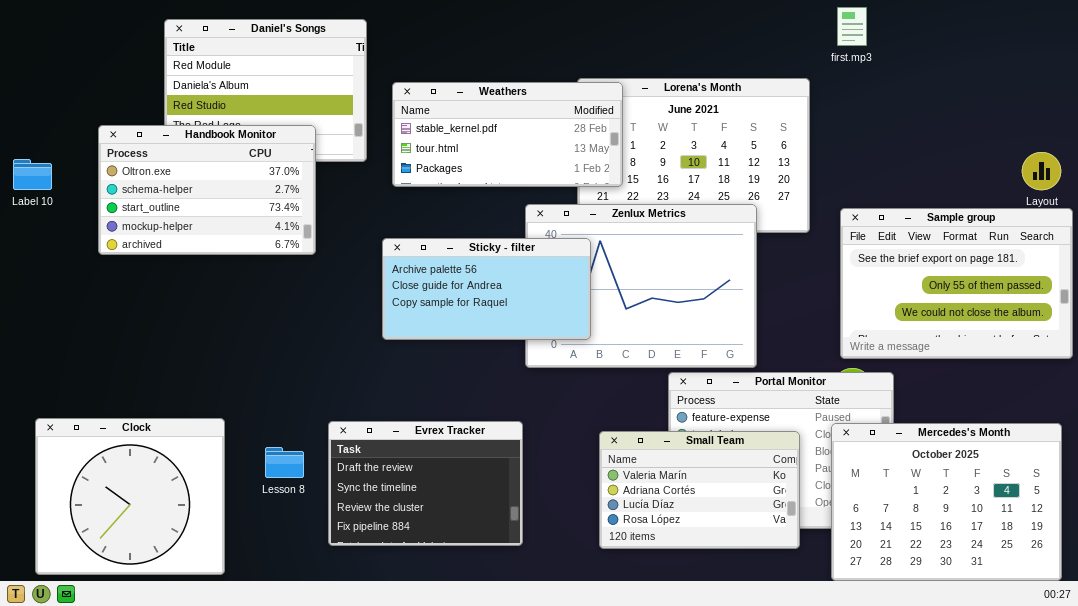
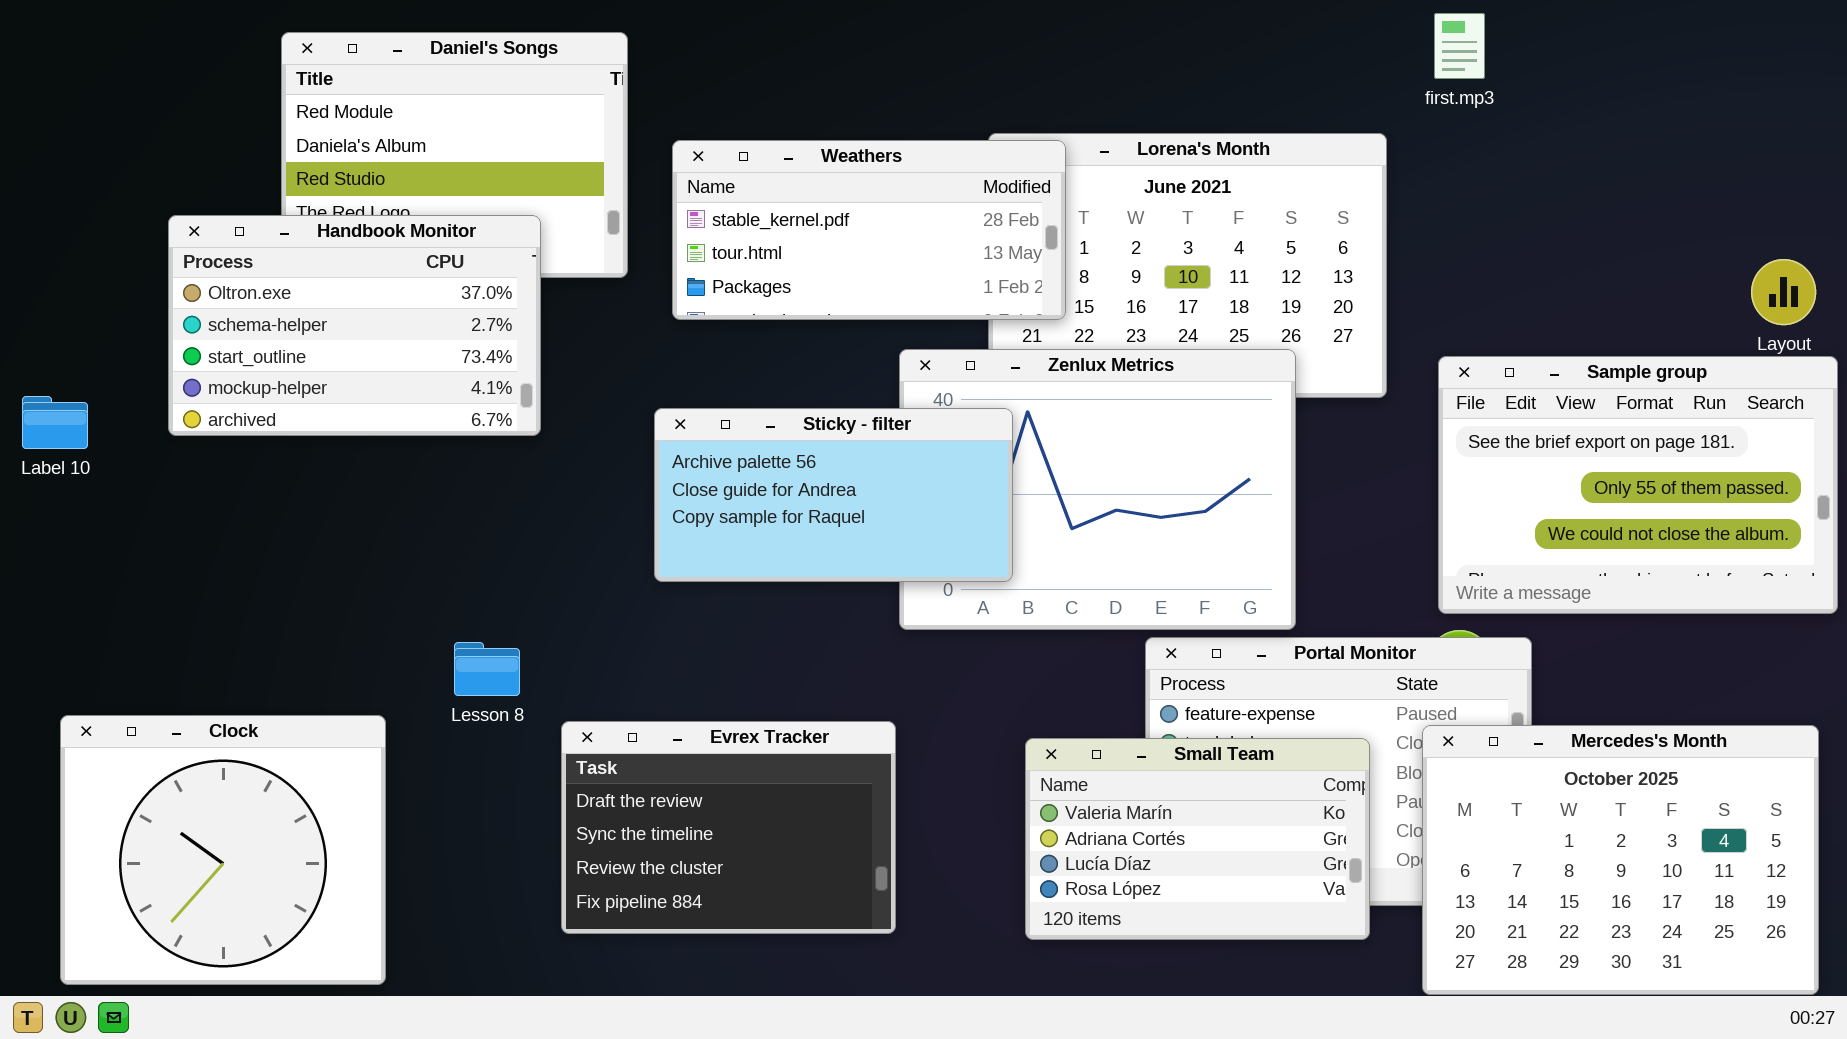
Label 10: [13,159,52,190] -> [22,396,88,449], moved
Lesson 8: [265,447,304,478] -> [454,642,520,696], moved

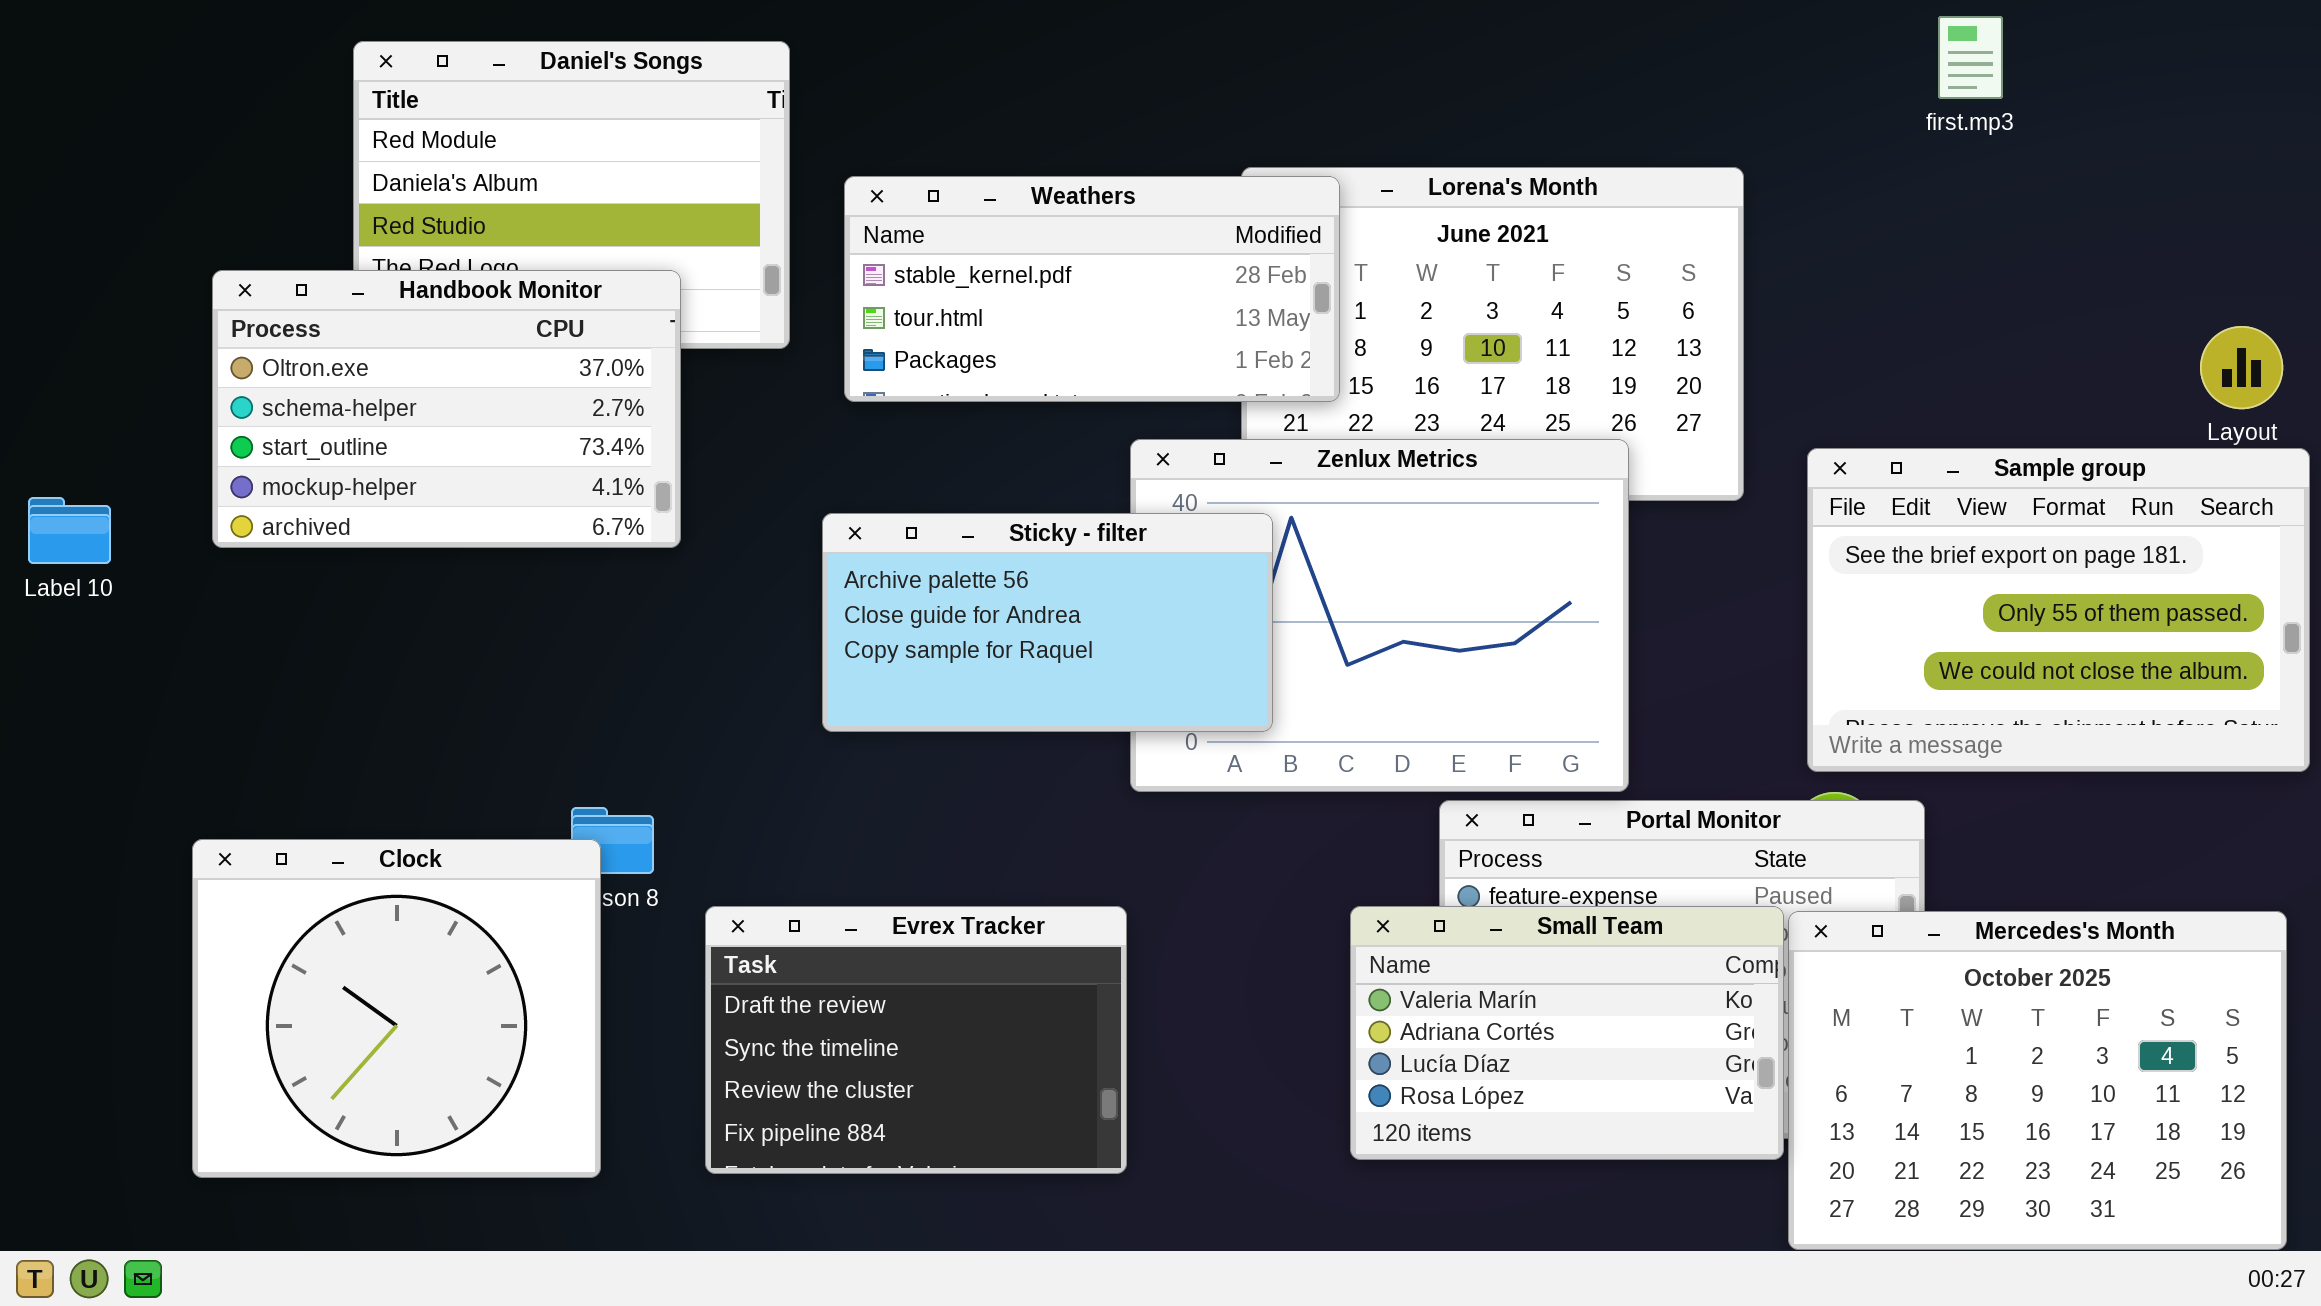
first.mp3: [1434,13,1485,79] -> [1938,16,2003,99], moved
Clock: [60,715,386,985] -> [192,839,601,1178], moved
Small Team: [1025,738,1370,940] -> [1350,906,1784,1160], moved

